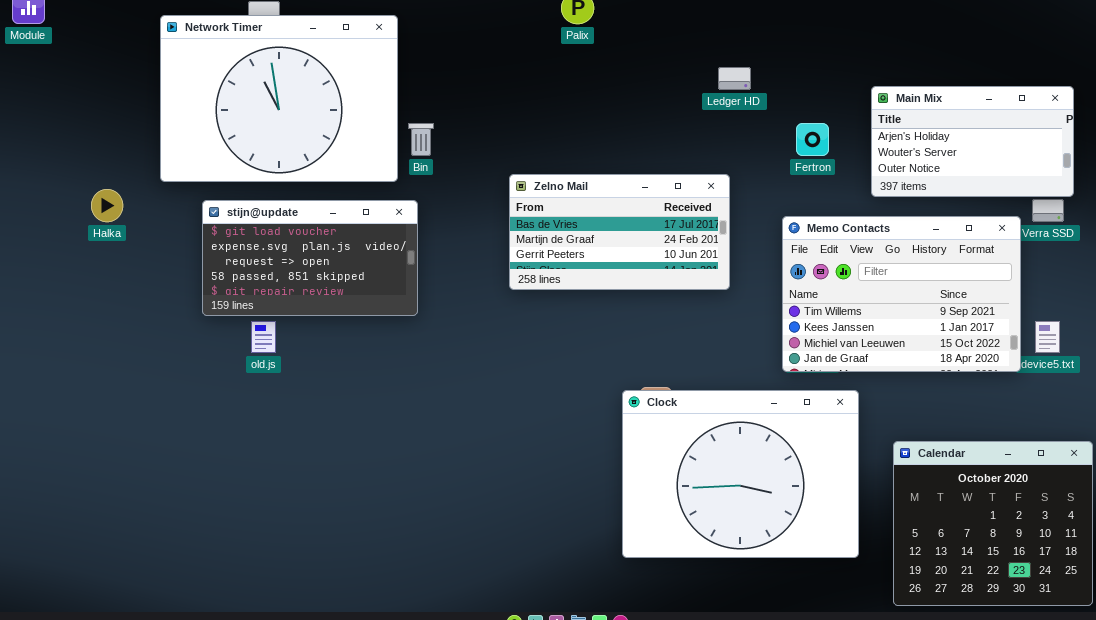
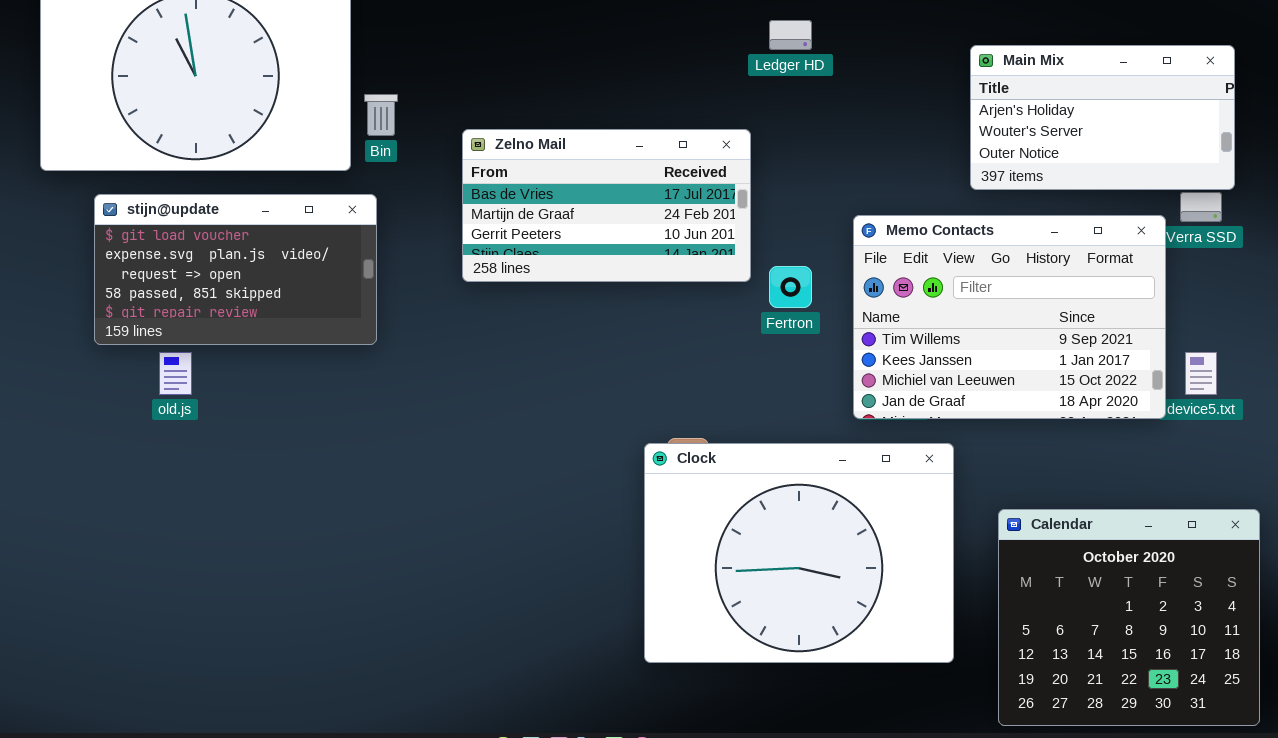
Fertron: [796,123,829,156] -> [769,266,812,308], moved
Zelno Mail: [509,174,730,290] -> [462,129,751,282], moved

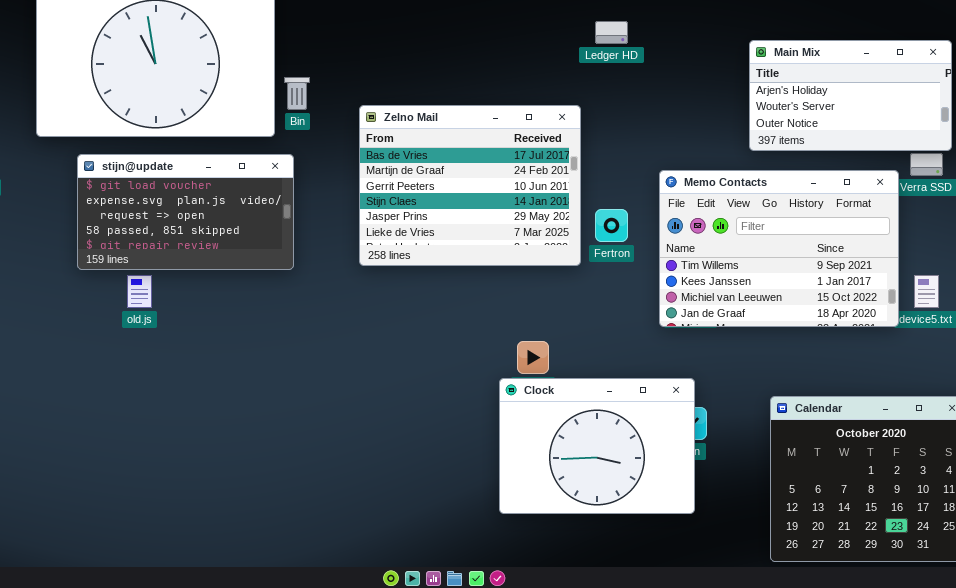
Zelno Mail: [462,129,751,282] -> [359,105,581,266], resized
Clock: [644,443,954,663] -> [499,378,695,514], resized

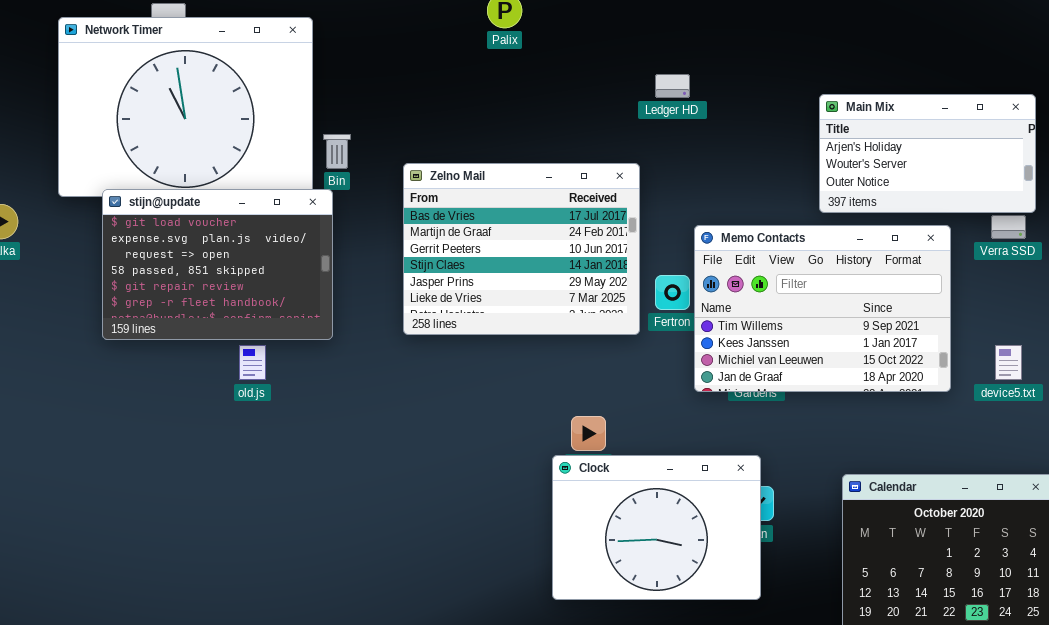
stijn@update: [77,154,294,270] -> [102,189,333,340], resized
Memo Contacts: [659,170,899,327] -> [694,225,951,392], moved
old.js: [127,275,152,308] -> [239,345,266,380], moved

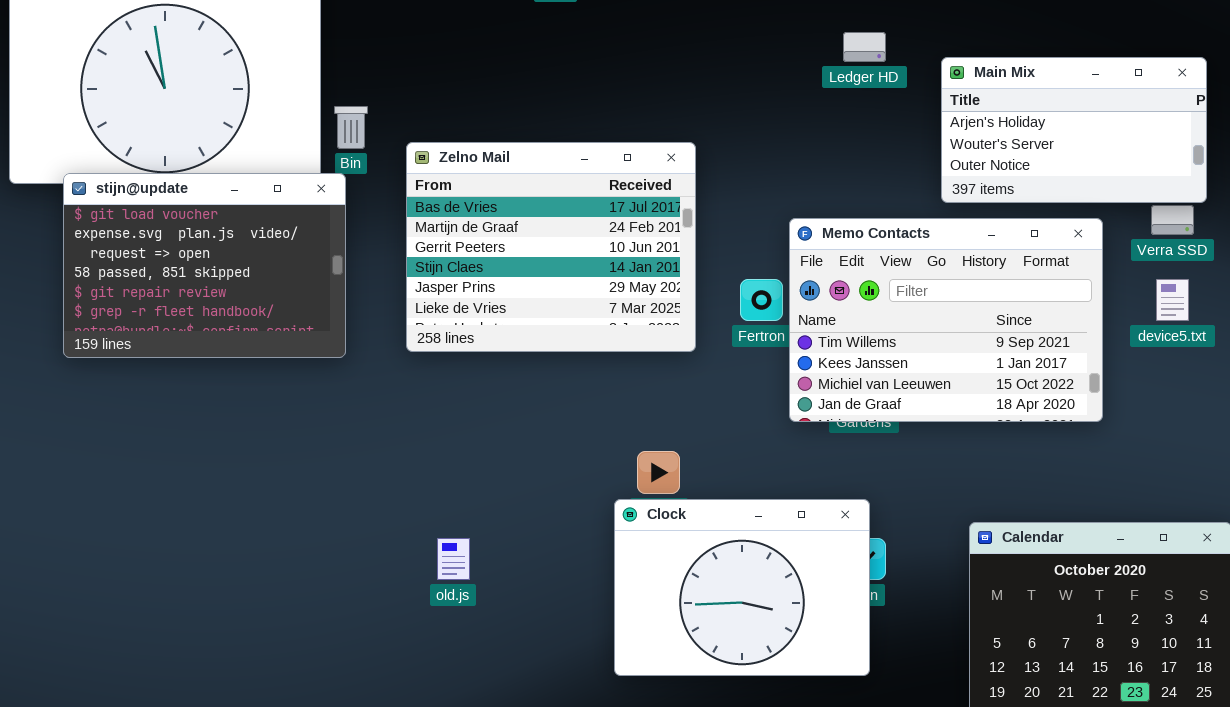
Ledger HD: [655,74,690,98] -> [843,32,886,62], moved
Zelno Mail: [403,163,640,335] -> [406,142,696,352], moved
old.js: [239,345,266,380] -> [437,538,470,580], moved
device5.txt: [995,345,1022,380] -> [1156,279,1189,321], moved

